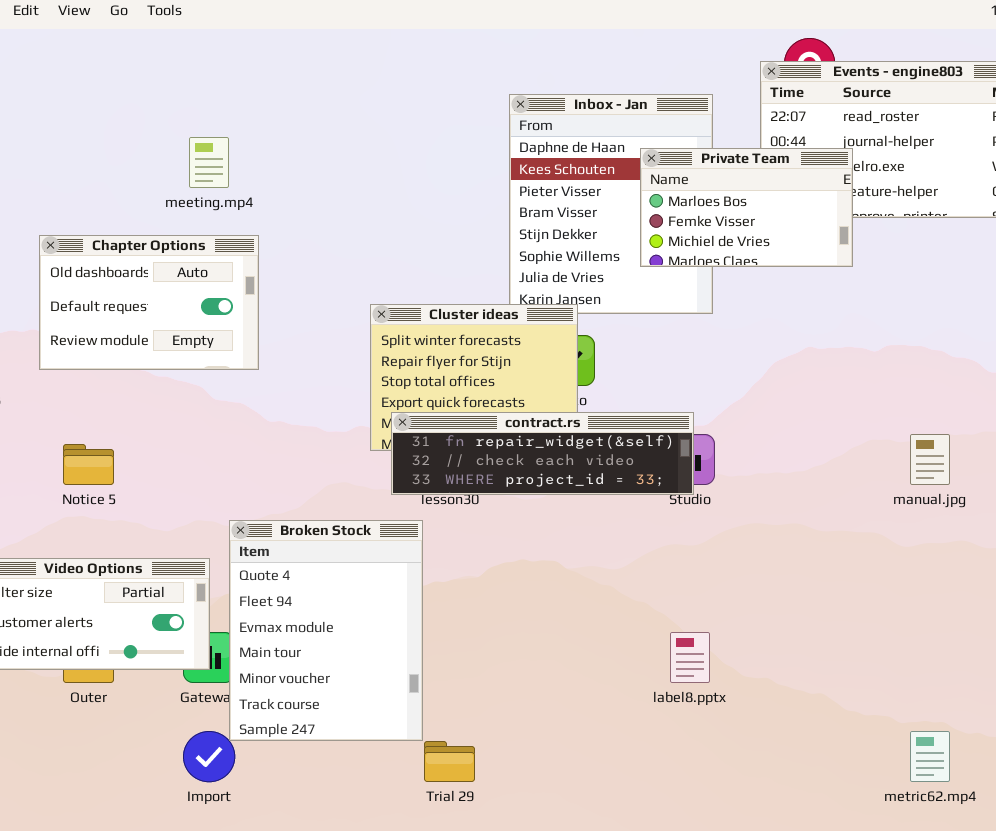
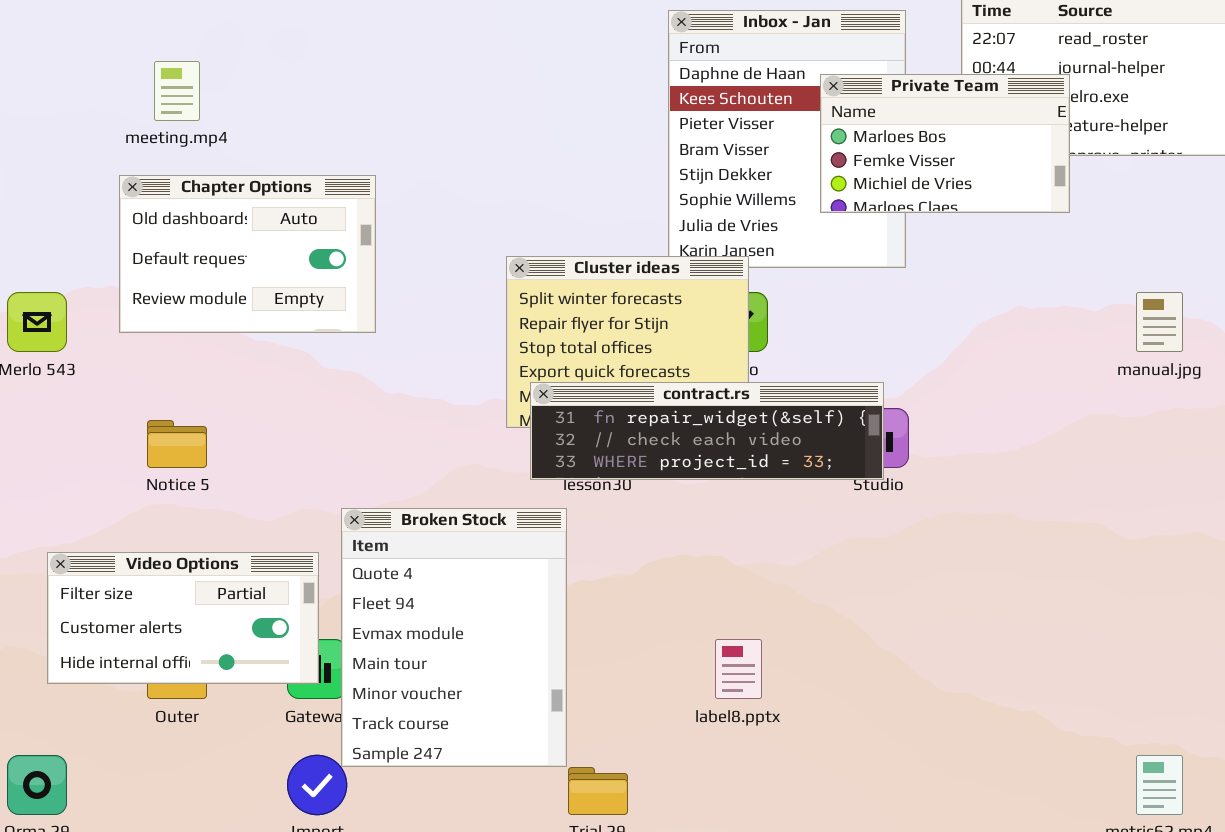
meeting.mp4: [189,137,229,188] -> [154,61,200,121], moved
manual.jpg: [910,434,950,485] -> [1136,292,1183,352], moved
label8.pptx: [670,632,710,683] -> [715,639,762,699], moved

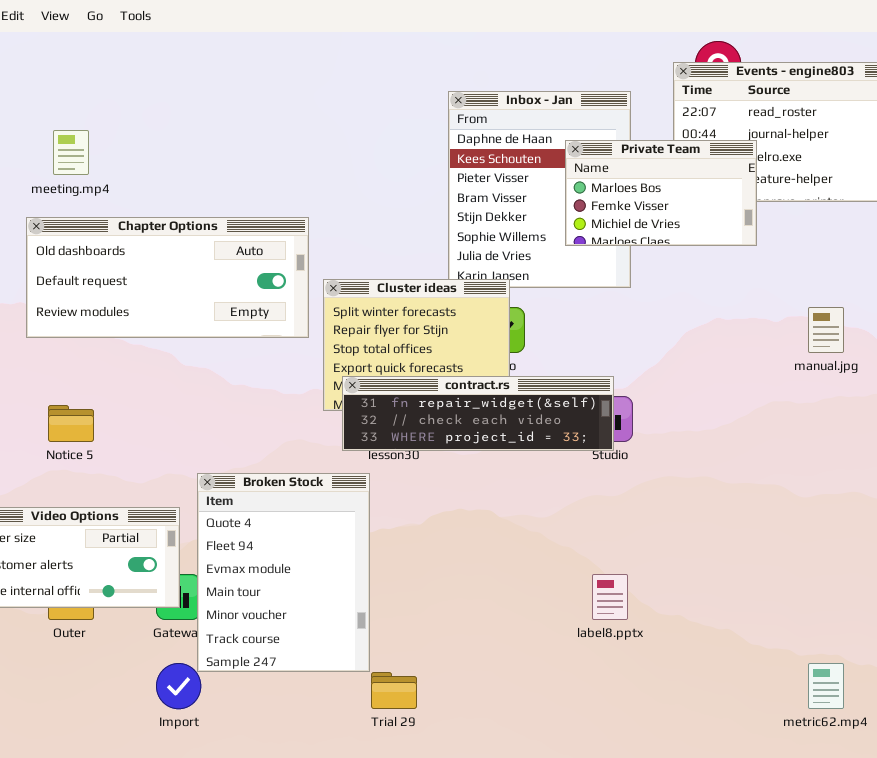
Chapter Options: [119,175,376,333] -> [26,217,309,338], resized
label8.pptx: [715,639,762,699] -> [592,574,628,620], moved

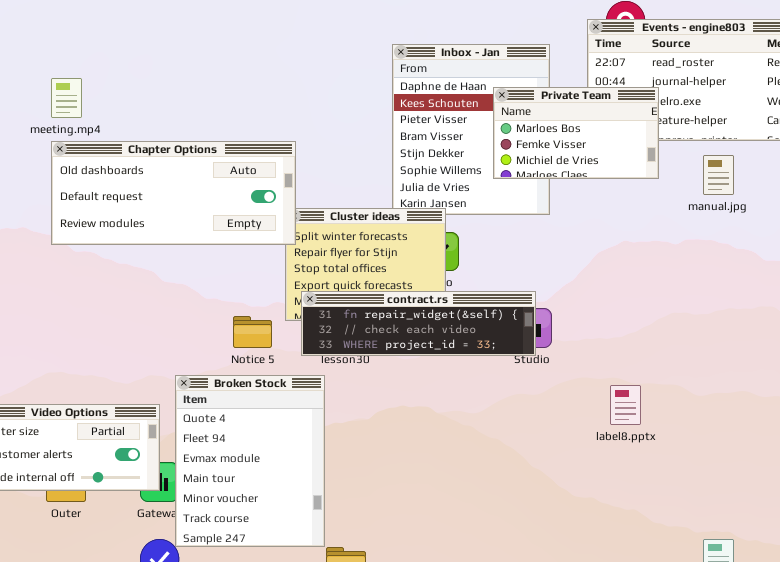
Chapter Options: [26,217,309,338] -> [51,141,296,245], moved
manual.jpg: [808,307,844,353] -> [703,155,734,195], moved
Notice 5: [48,405,94,442] -> [233,316,272,348], moved
label8.pptx: [592,574,628,620] -> [610,385,641,425], moved

